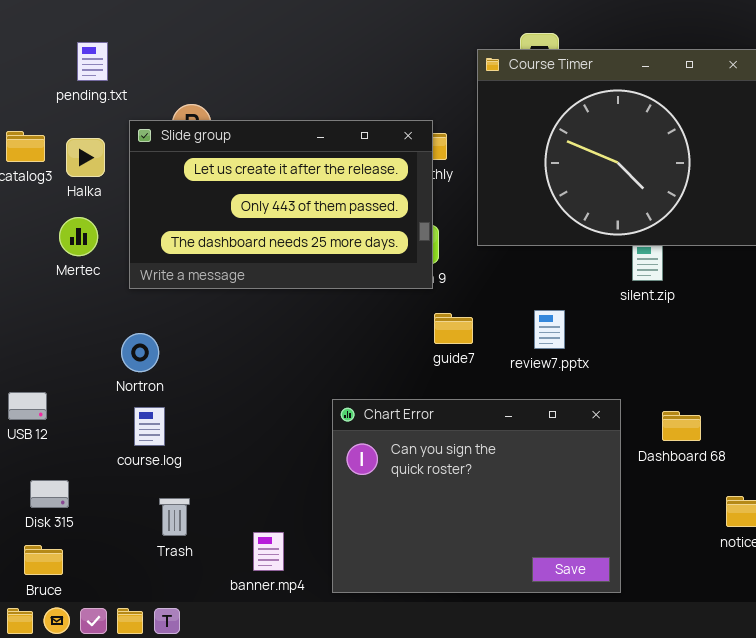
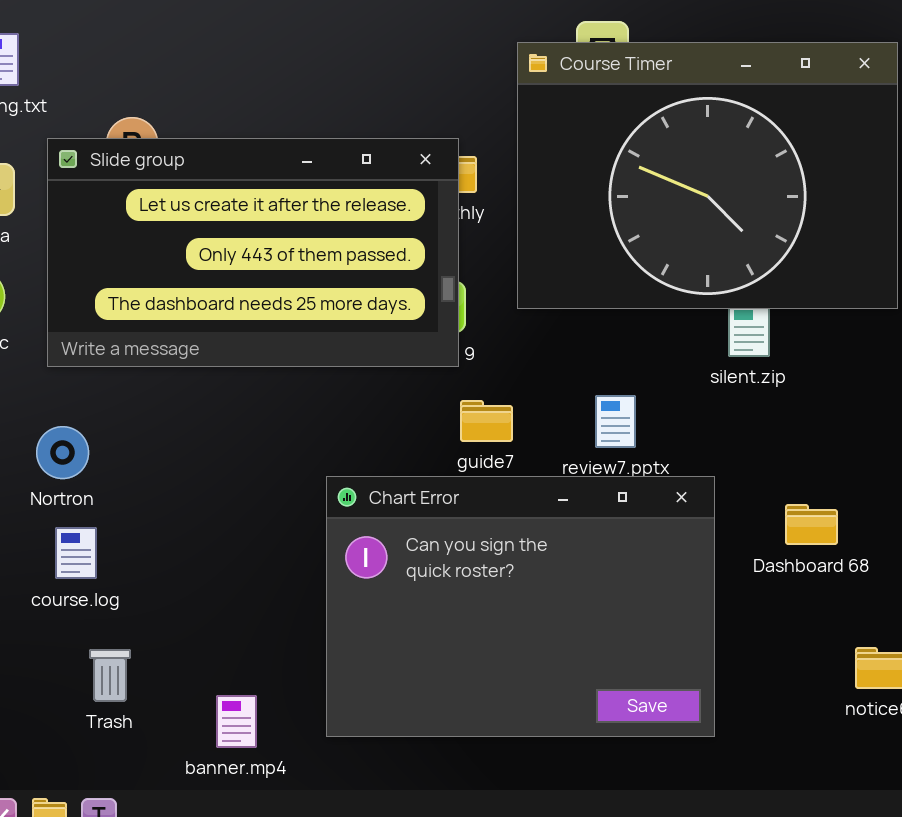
Chart Error: [332,399,621,593] -> [326,476,715,737], moved
Dashboard 68: [662,411,701,441] -> [785,504,838,545], moved

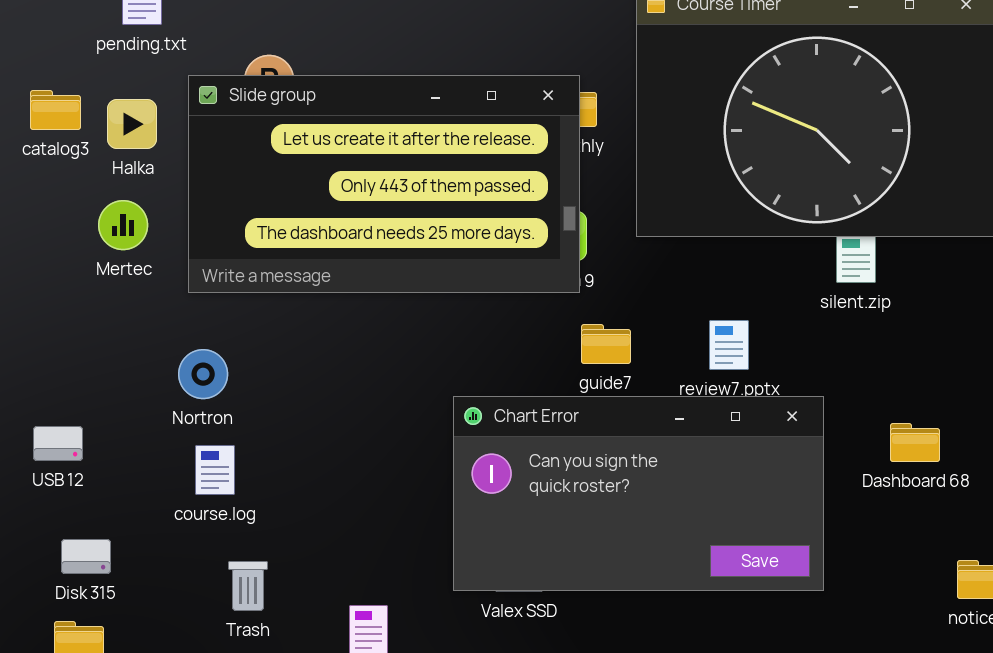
Chart Error: [326,476,715,737] -> [453,396,824,591], resized

